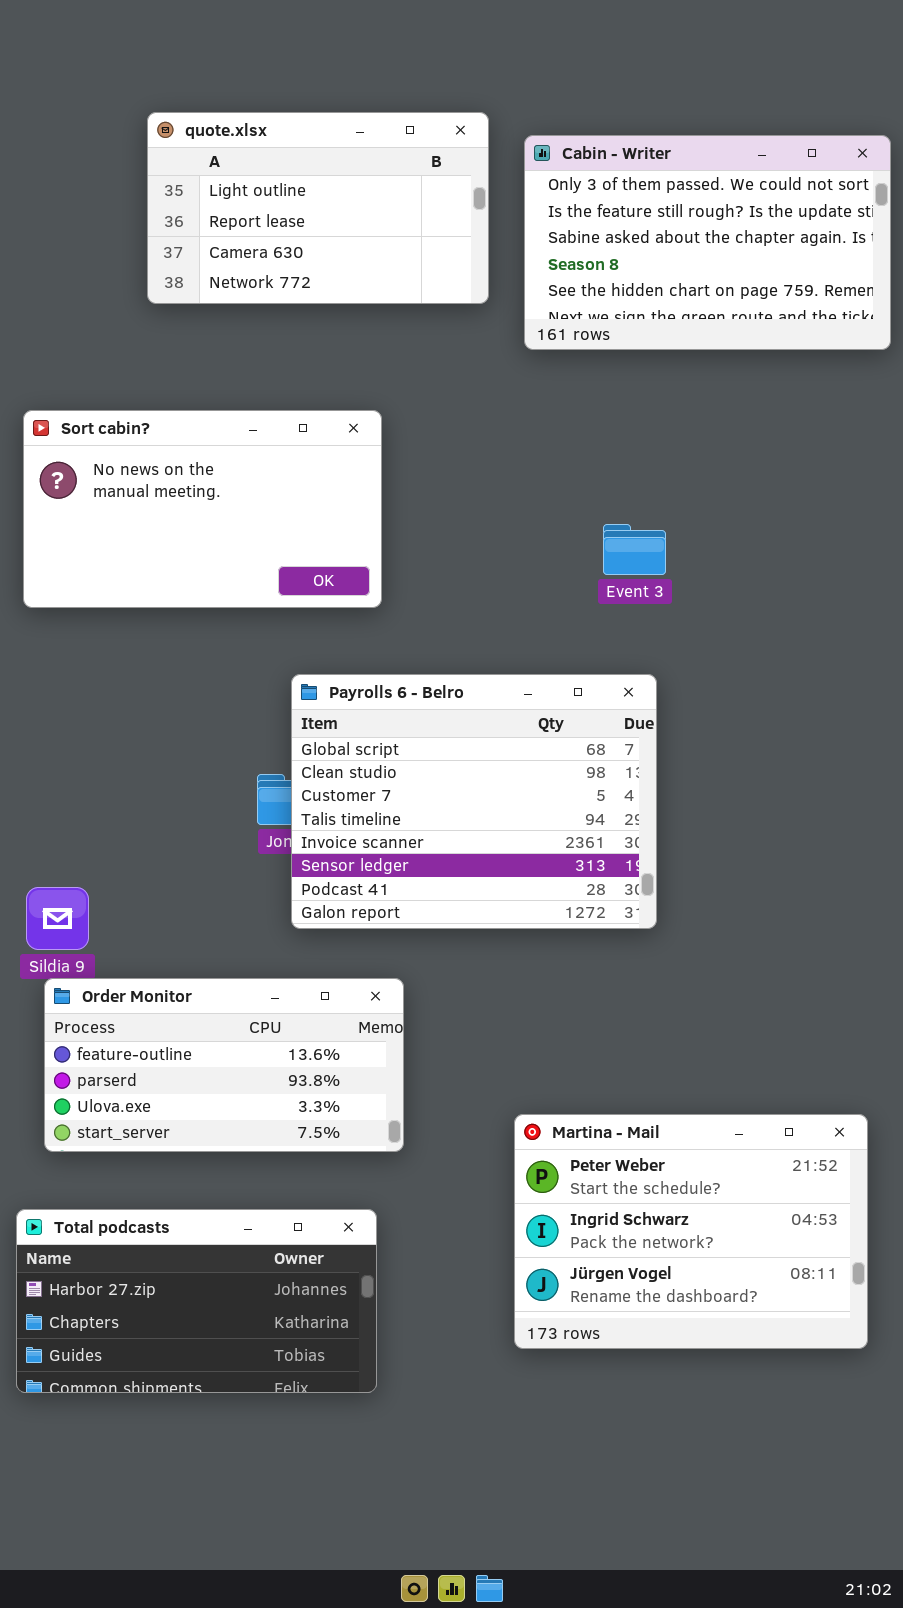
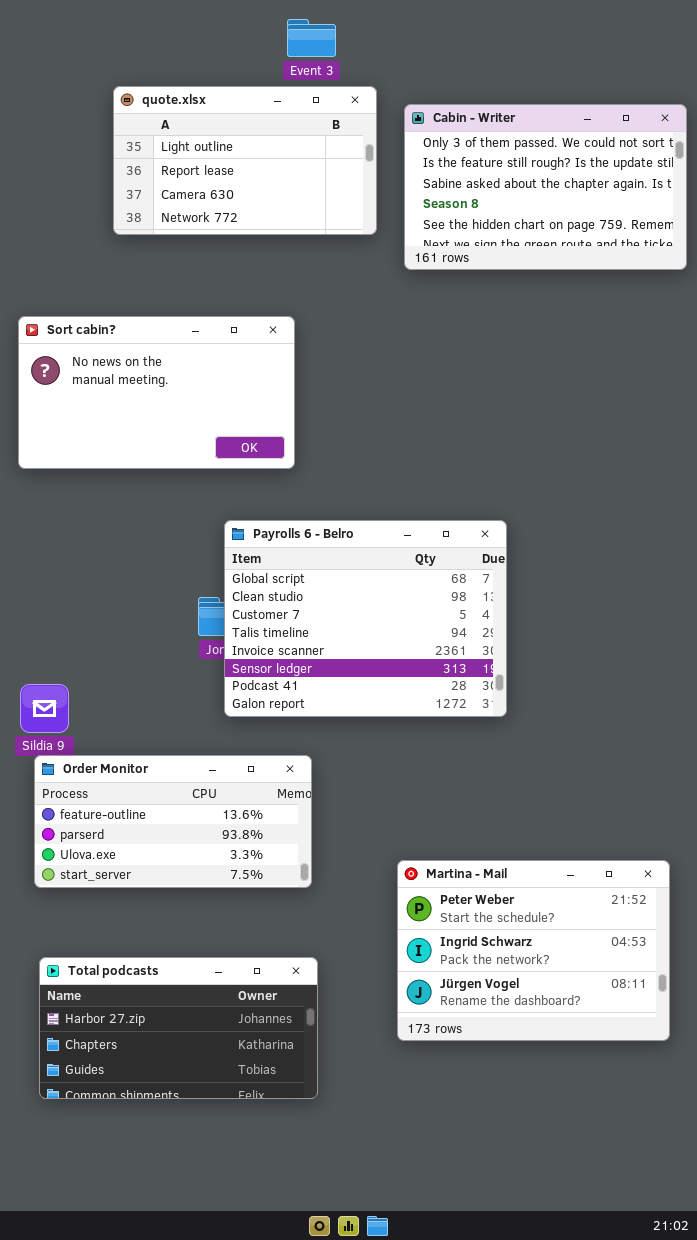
Event 3: [603,524,666,575] -> [287,19,336,57], moved
Total podcasts: [16,1209,377,1393] -> [39,957,318,1099], moved

